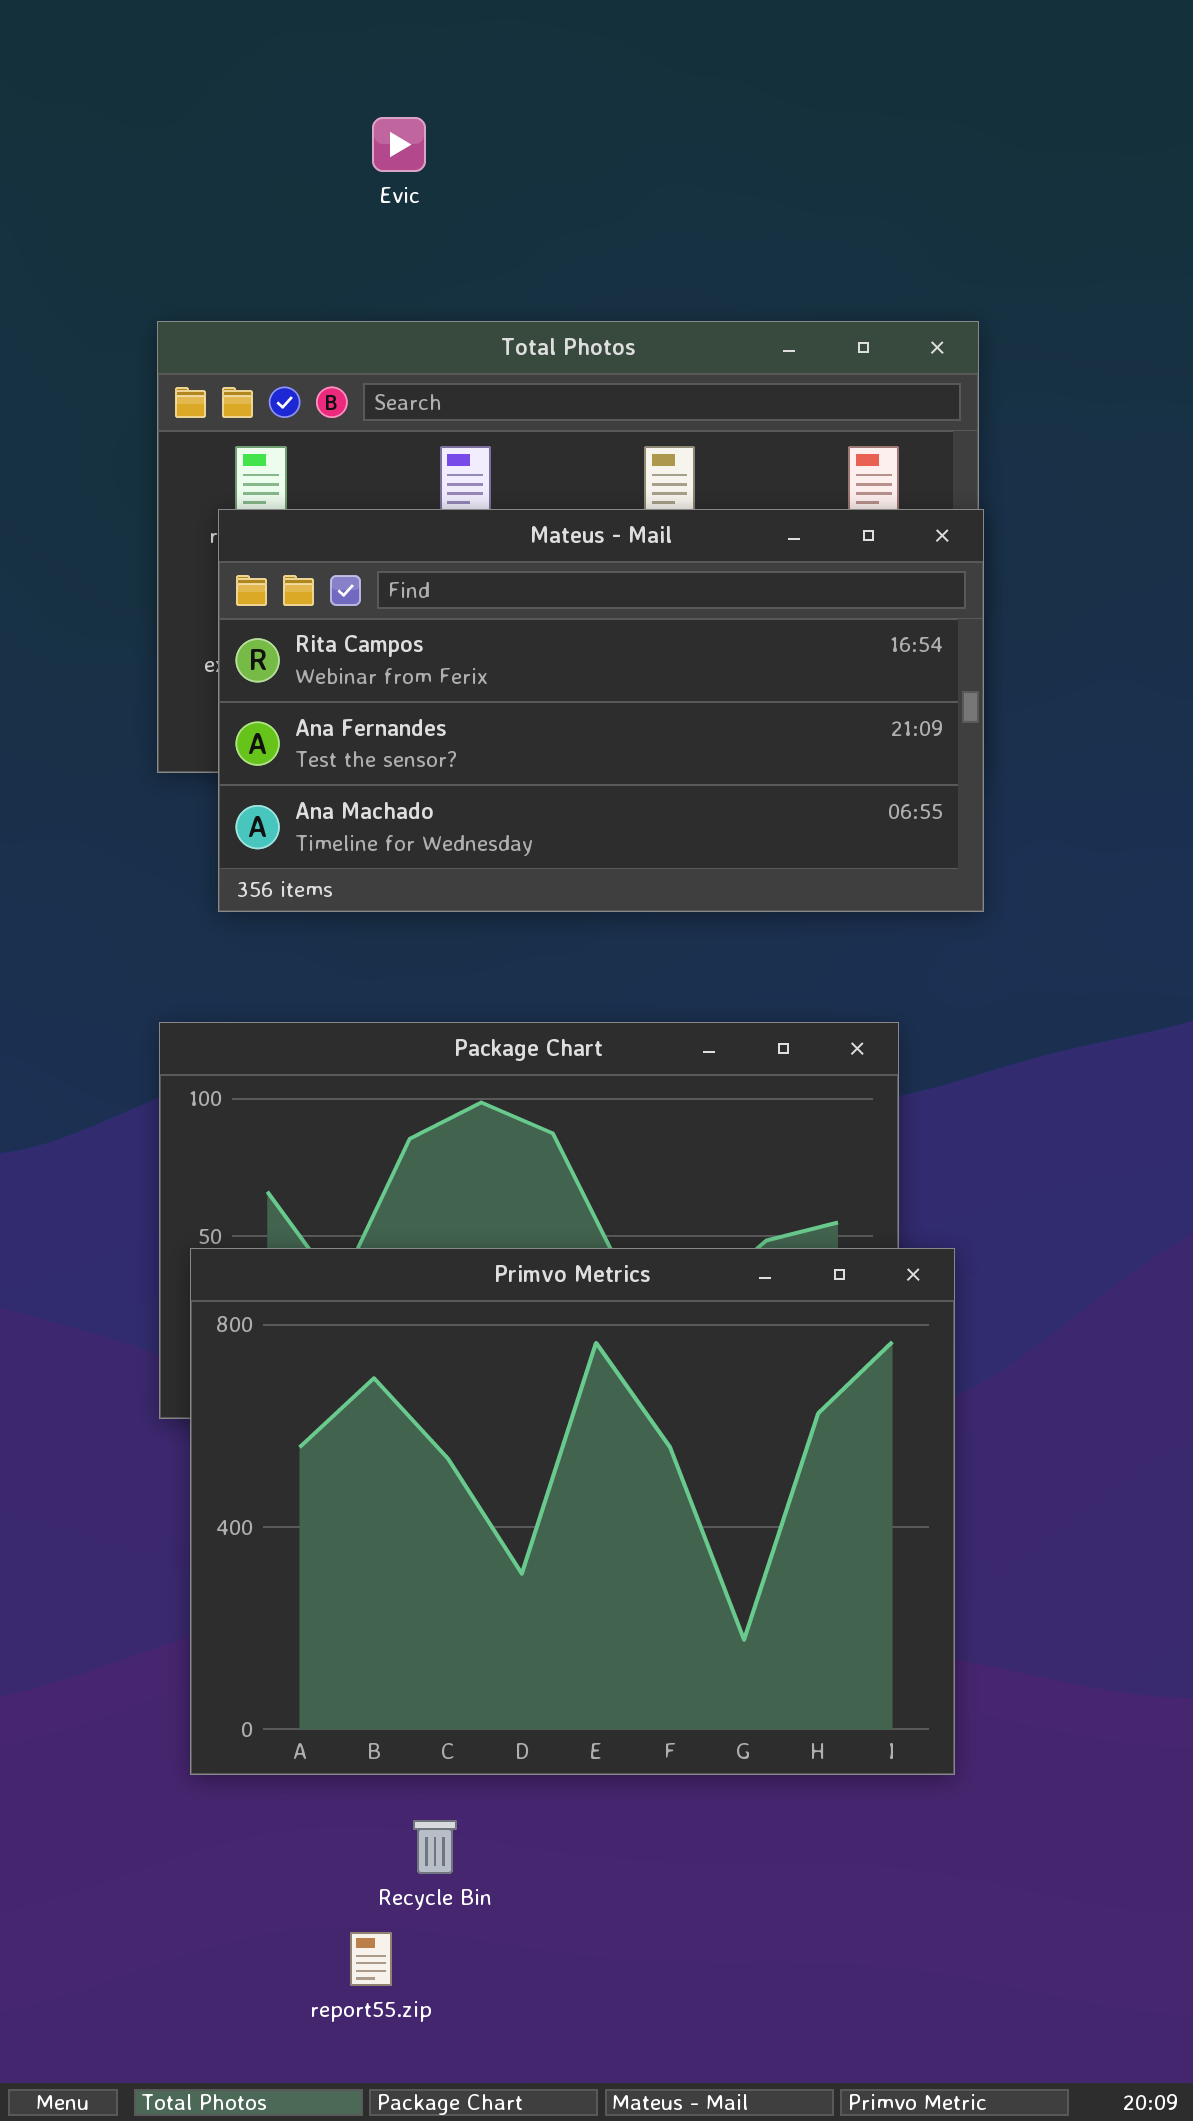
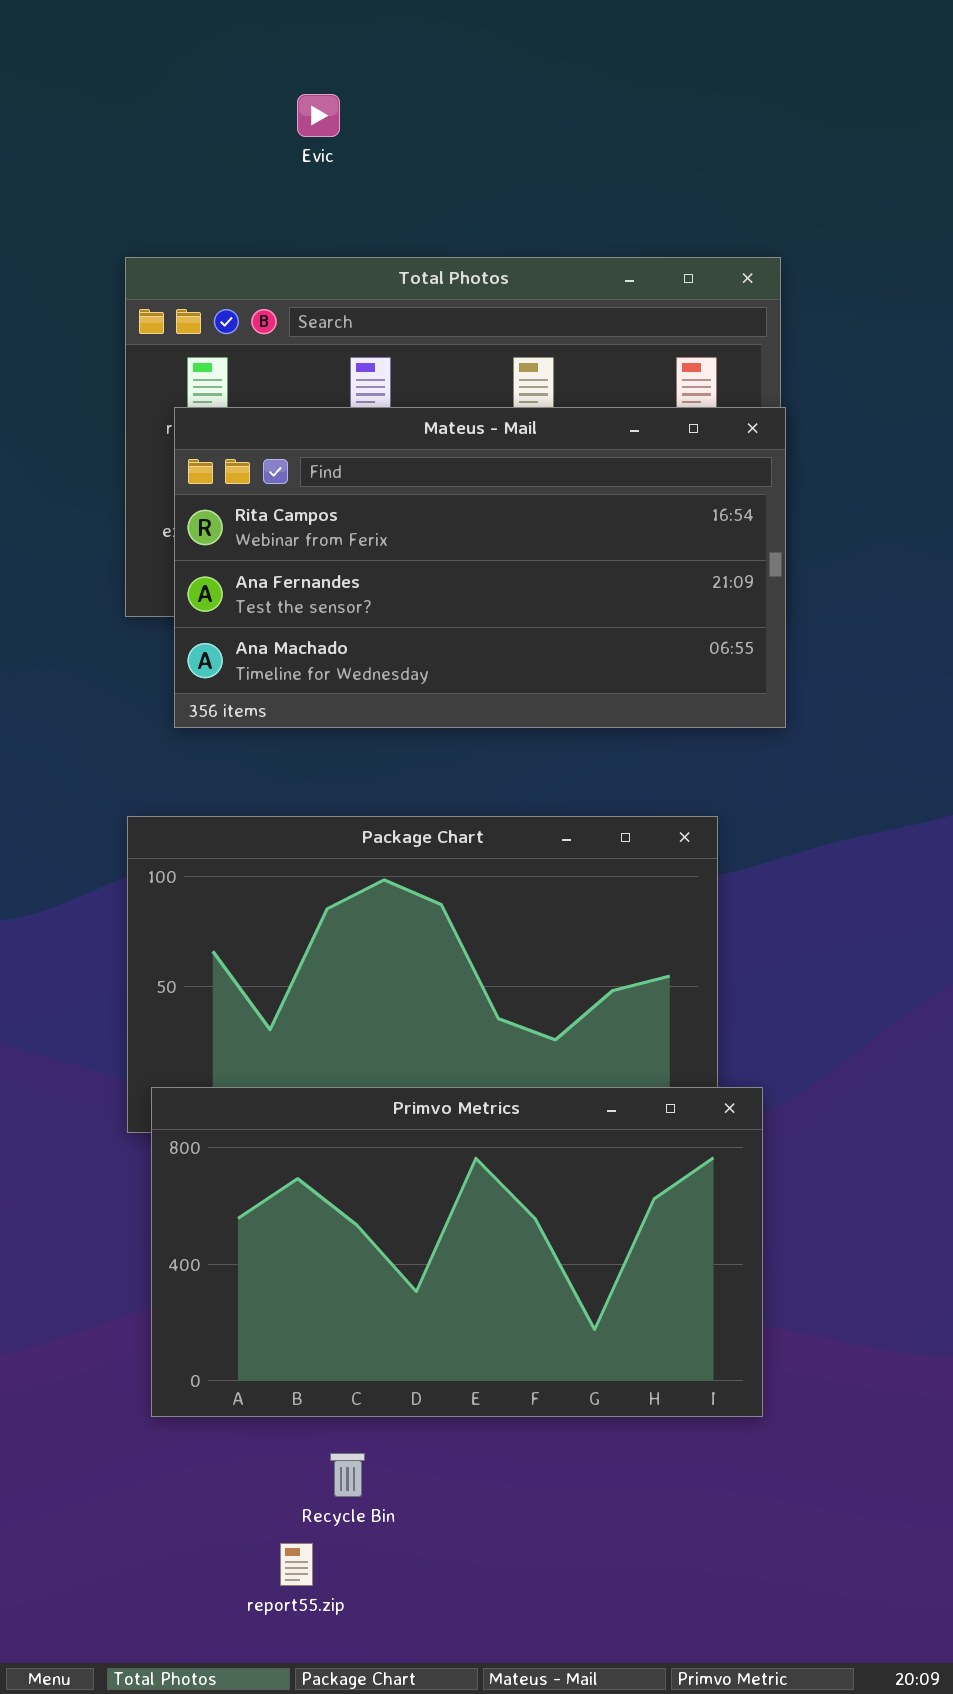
Primvo Metrics: [190,1248,955,1775] -> [151,1087,763,1417], resized

